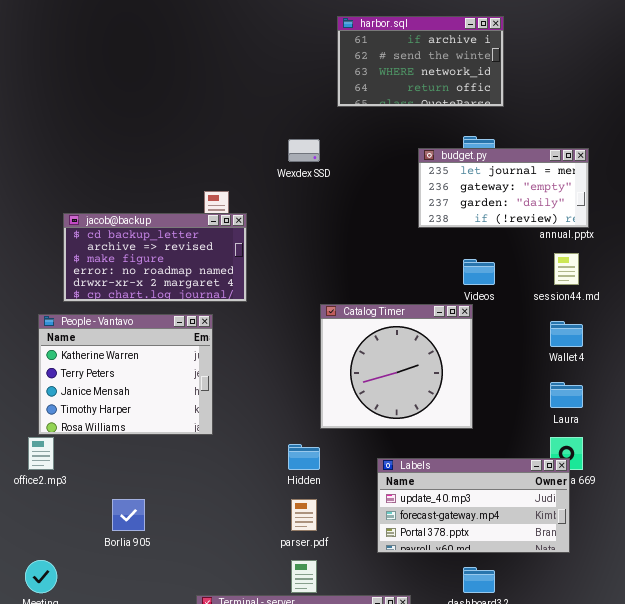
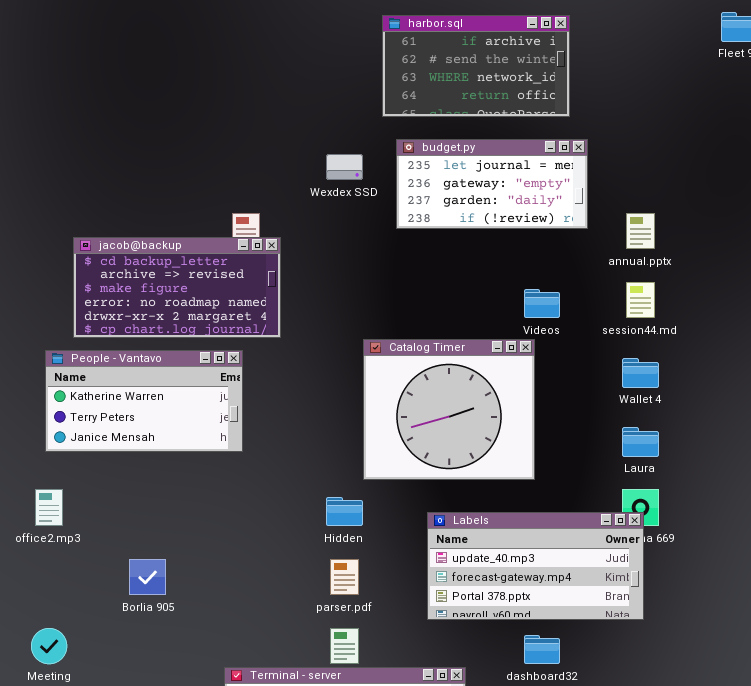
budget.py: [418,148,589,228] -> [396,139,588,229], moved
People - Vantavo: [38,314,213,435] -> [45,350,243,452], resized

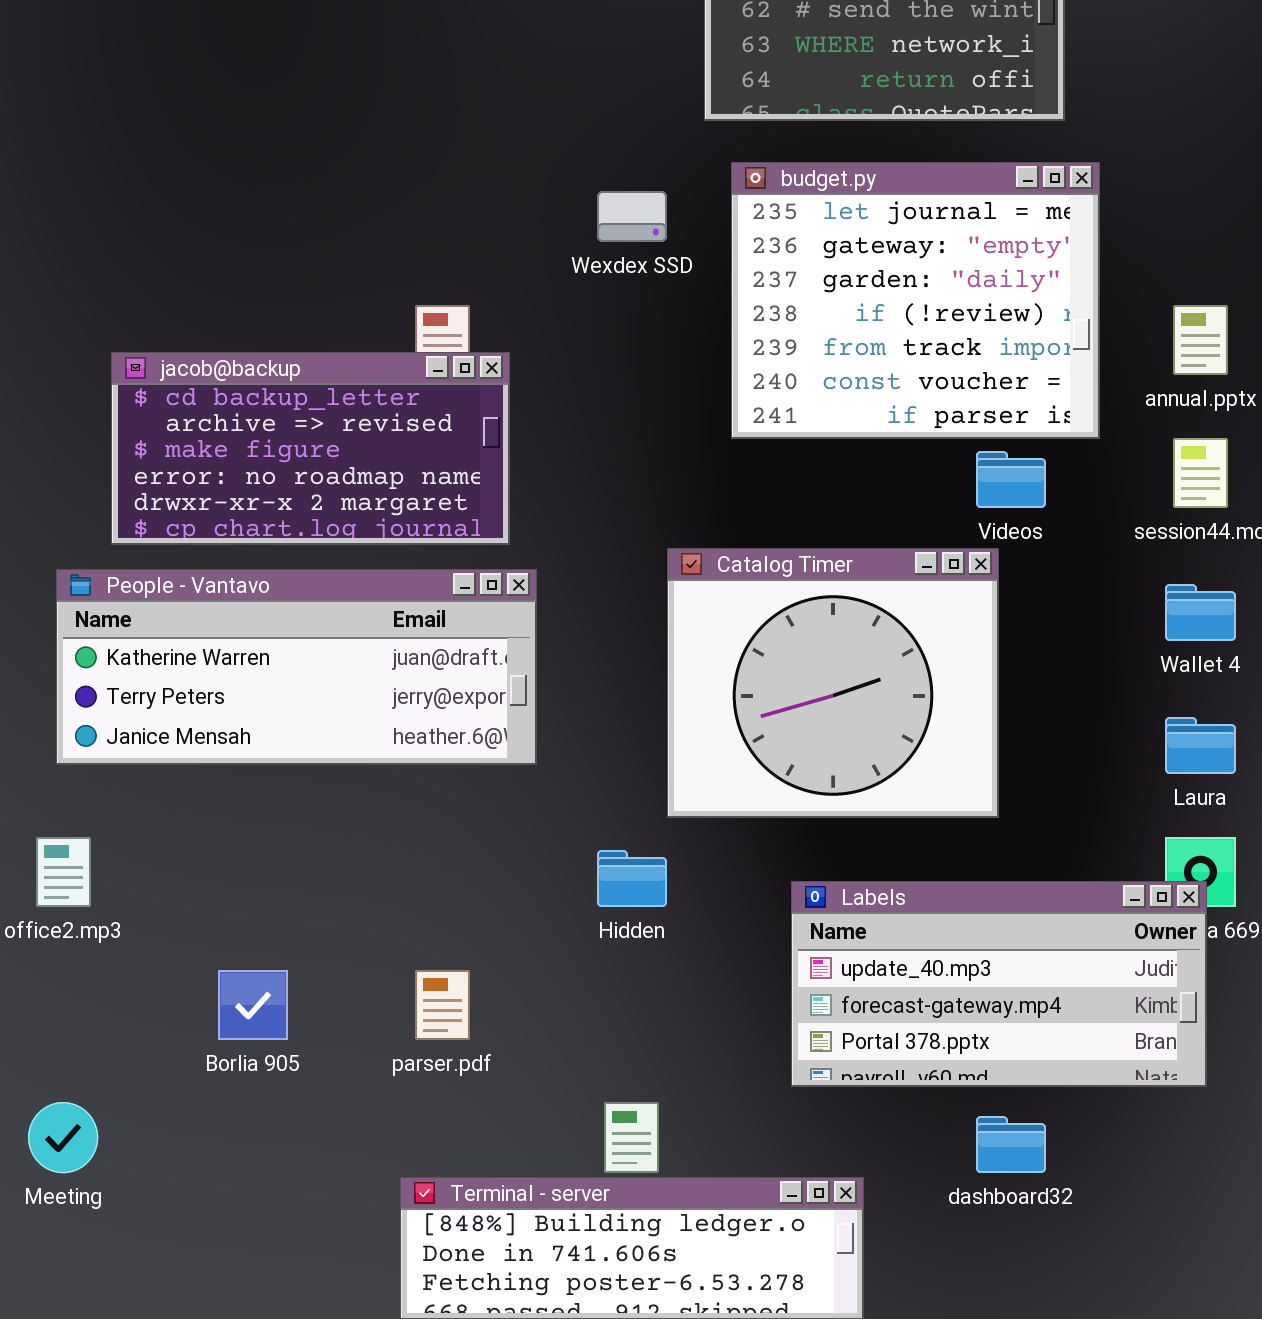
budget.py: [396,139,588,229] -> [731,162,1100,439], resized
People - Vantavo: [45,350,243,452] -> [56,569,537,765], resized
parser.pdf: [330,559,359,595] -> [415,970,470,1040], moved

